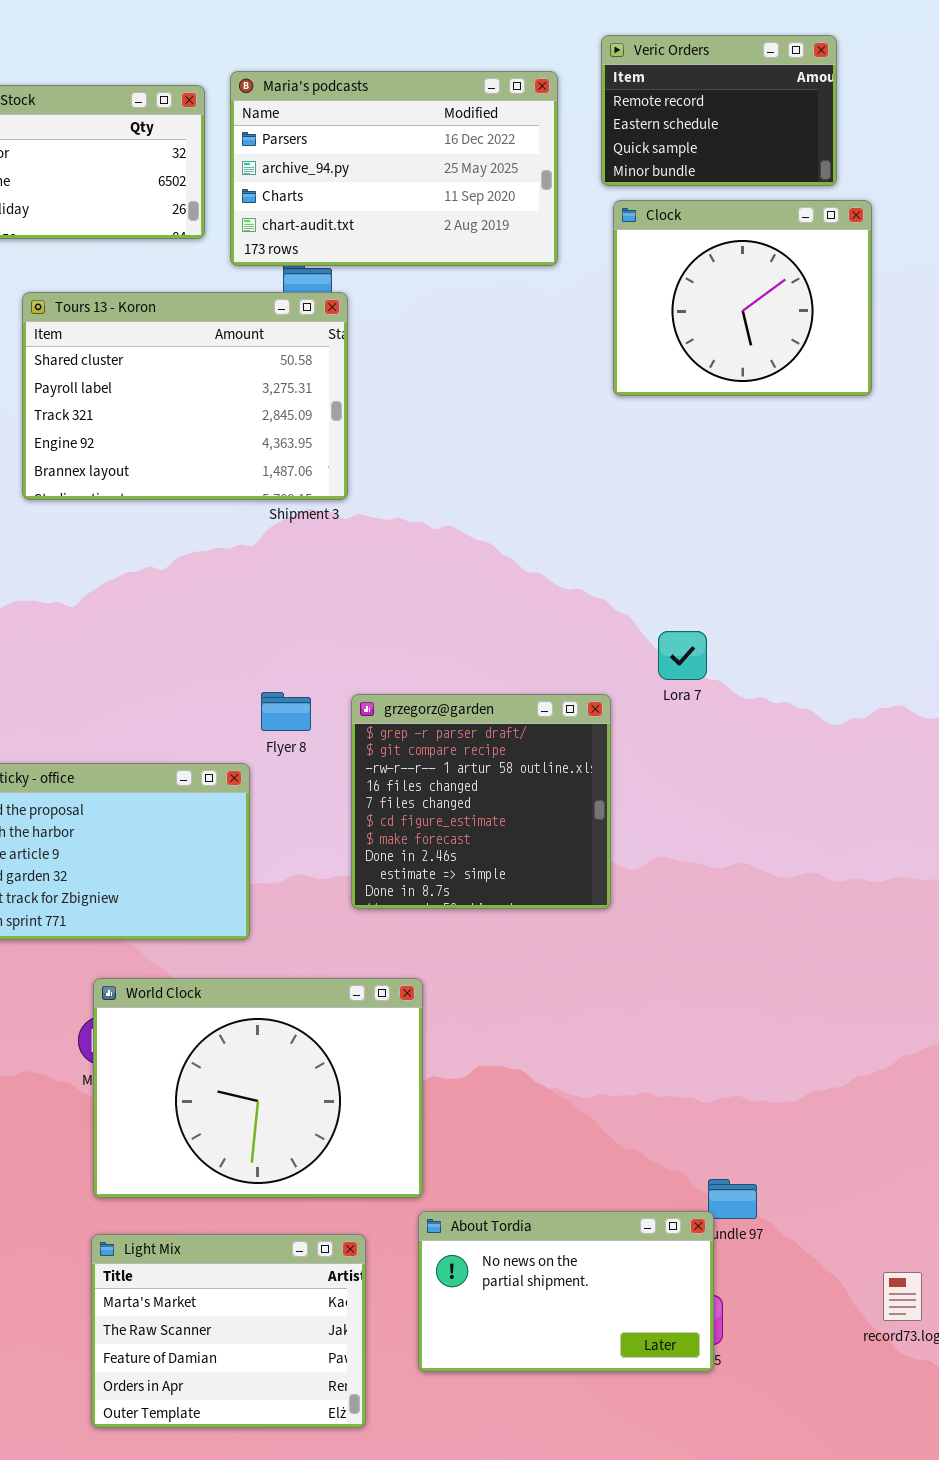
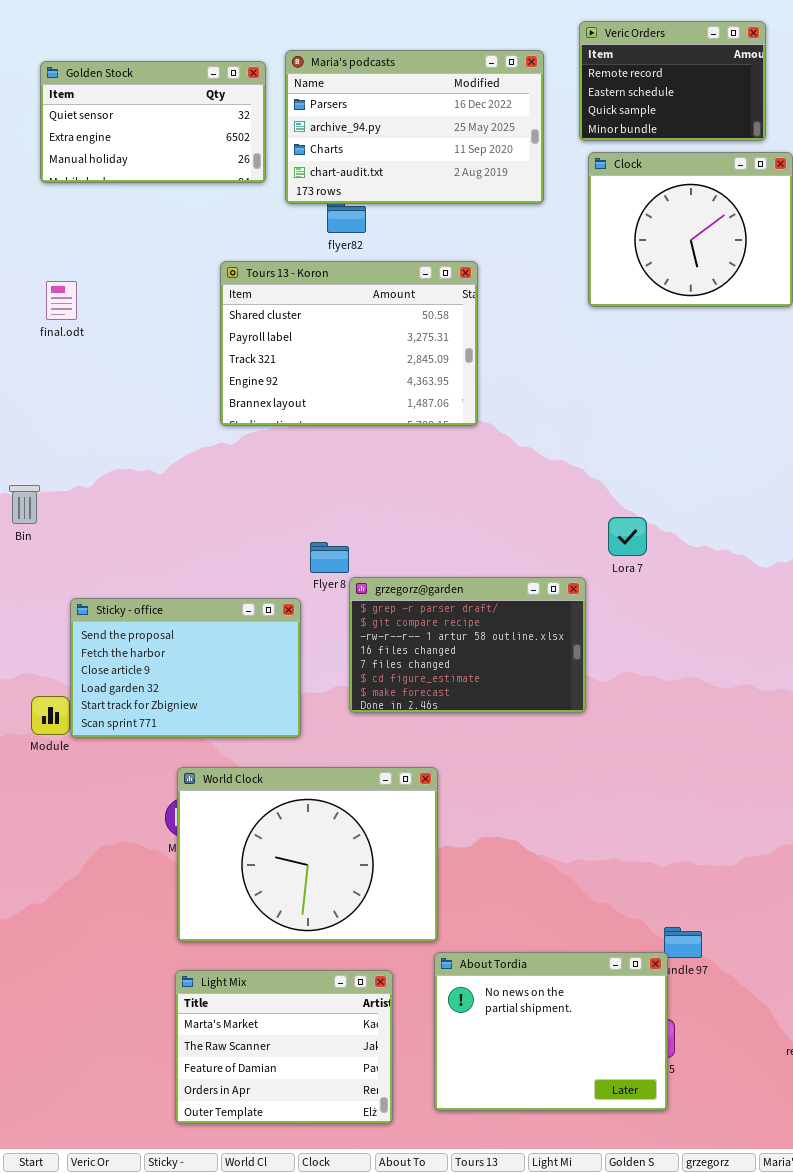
Tours 13 - Koron: [22,292,348,500] -> [220,261,478,426], moved
Lora 7: [658,631,707,680] -> [608,517,647,556], moved
grzegorz@garden: [351,694,611,909] -> [349,577,586,713], resized
About Tordia: [418,1211,714,1372] -> [434,952,668,1111], resized

